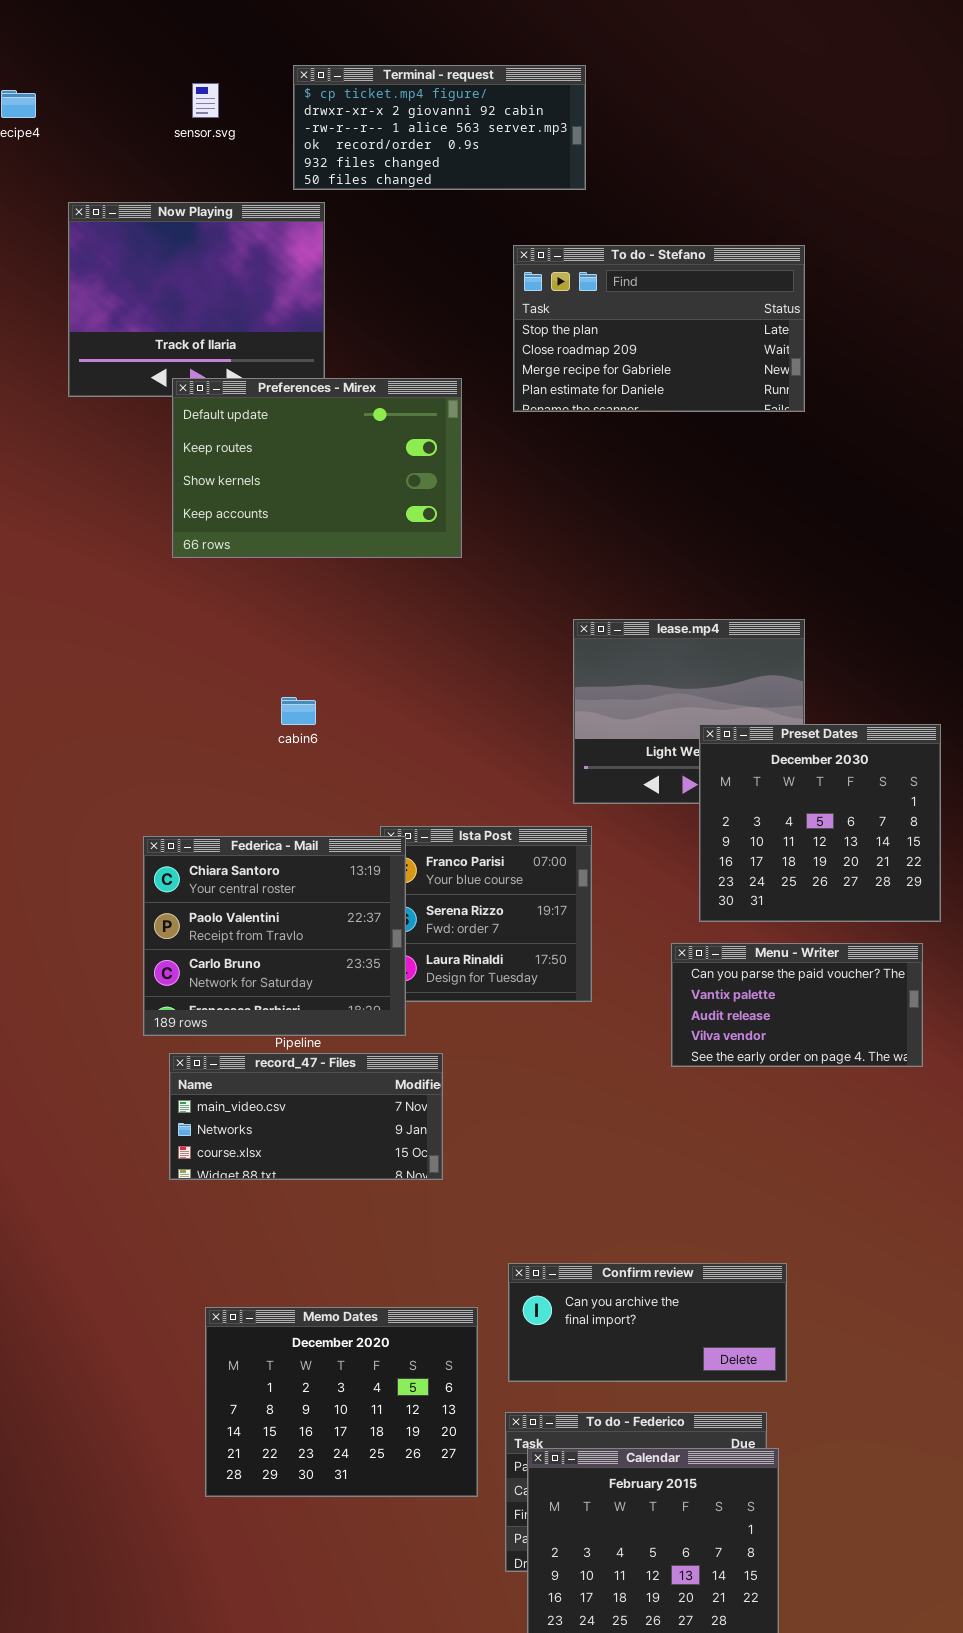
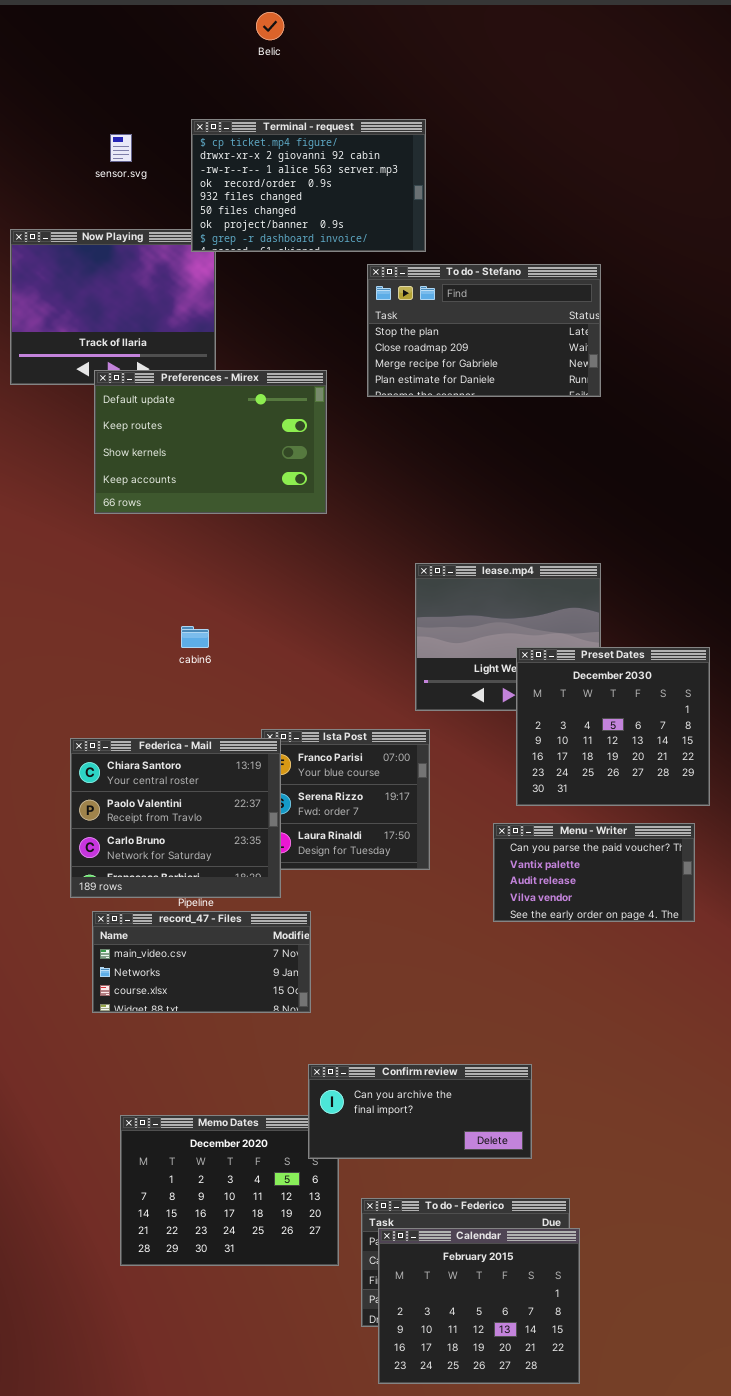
Terminal - request: [293,65,586,190] -> [191,119,426,252], resized
Confirm review: [508,1263,787,1382] -> [308,1064,532,1159], moved

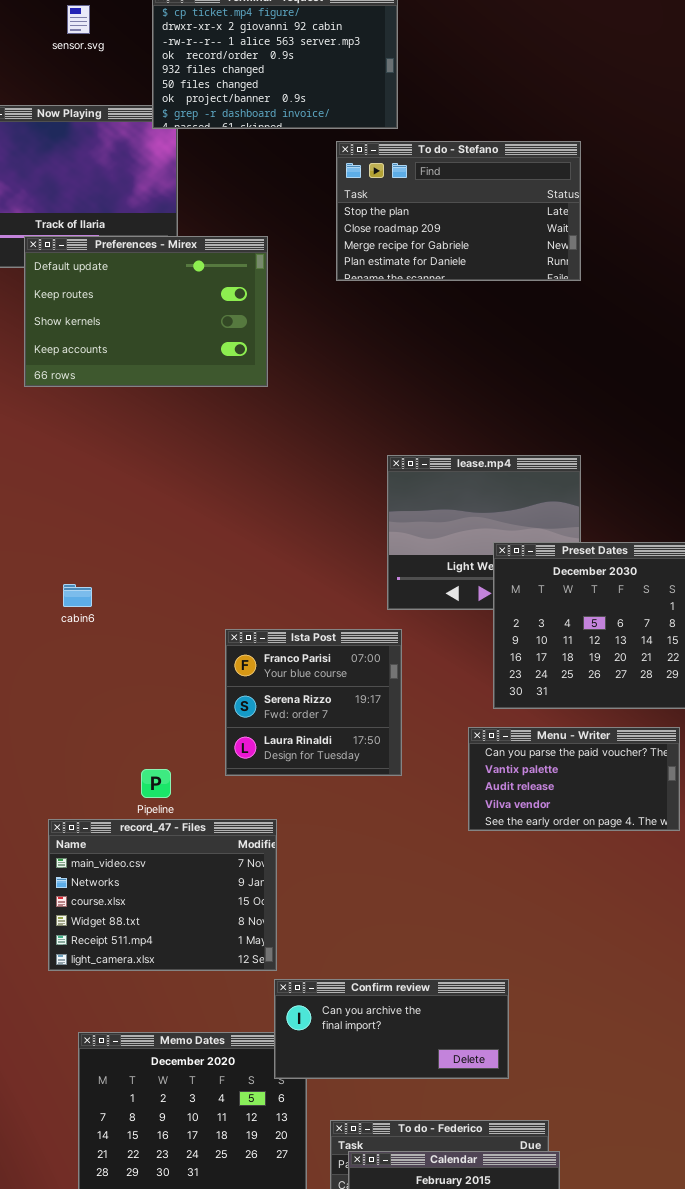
Preferences - Mirex: [94,370,327,514] -> [24,236,268,387], moved
cabin6: [181,626,209,648] -> [63,584,92,607], moved
Federica - Mail: [70,738,281,898] -> none, closed
record_47 - Files: [92,911,311,1013] -> [48,819,277,971], resized

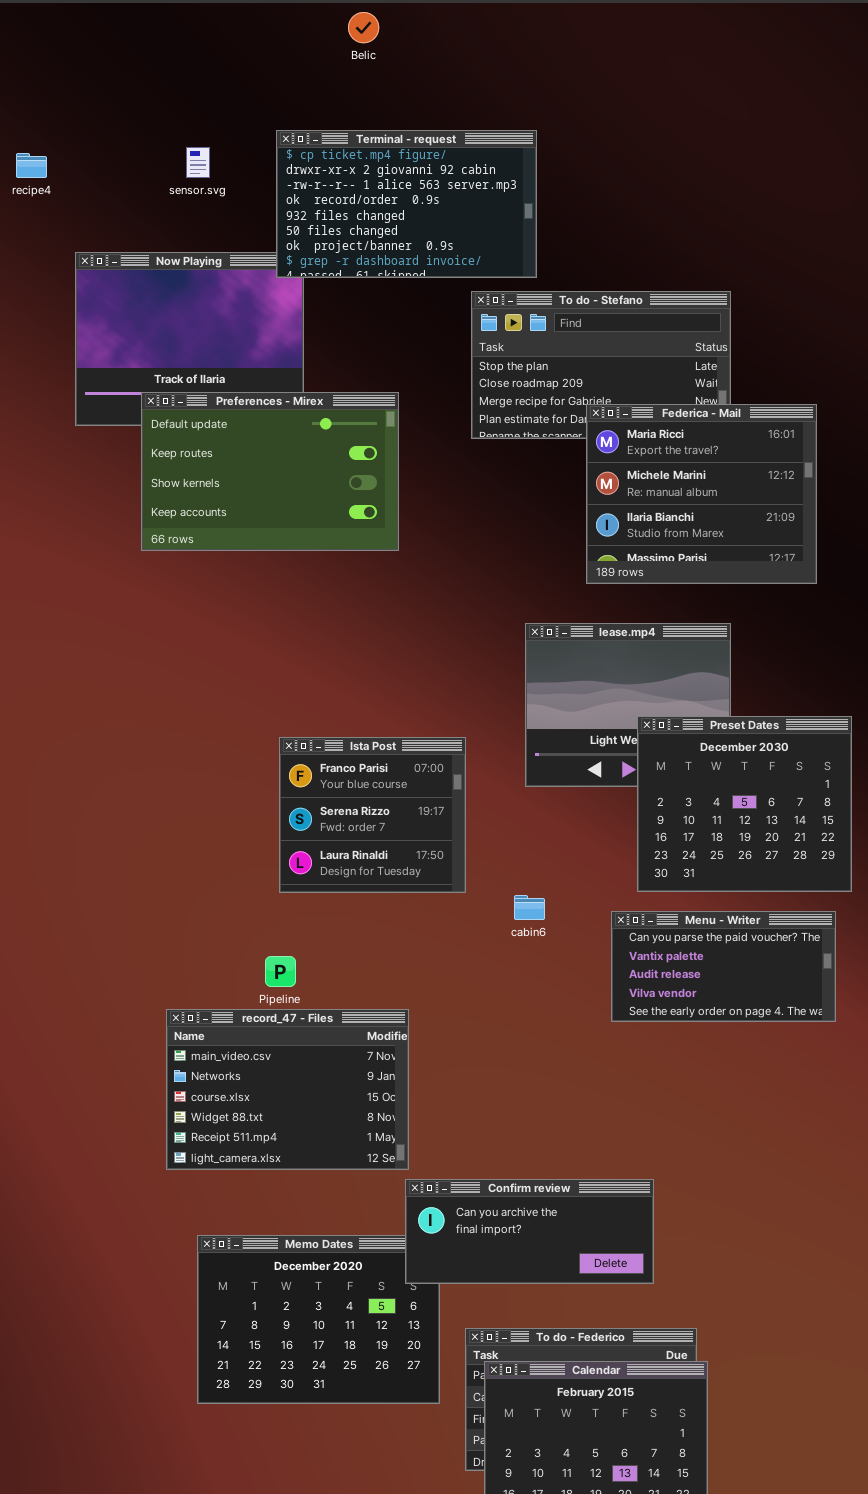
Federica - Mail: none -> [586,404,817,584], opened
cabin6: [63,584,92,607] -> [514,895,545,920], moved
Ista Post: [225,629,402,776] -> [279,737,466,893], moved

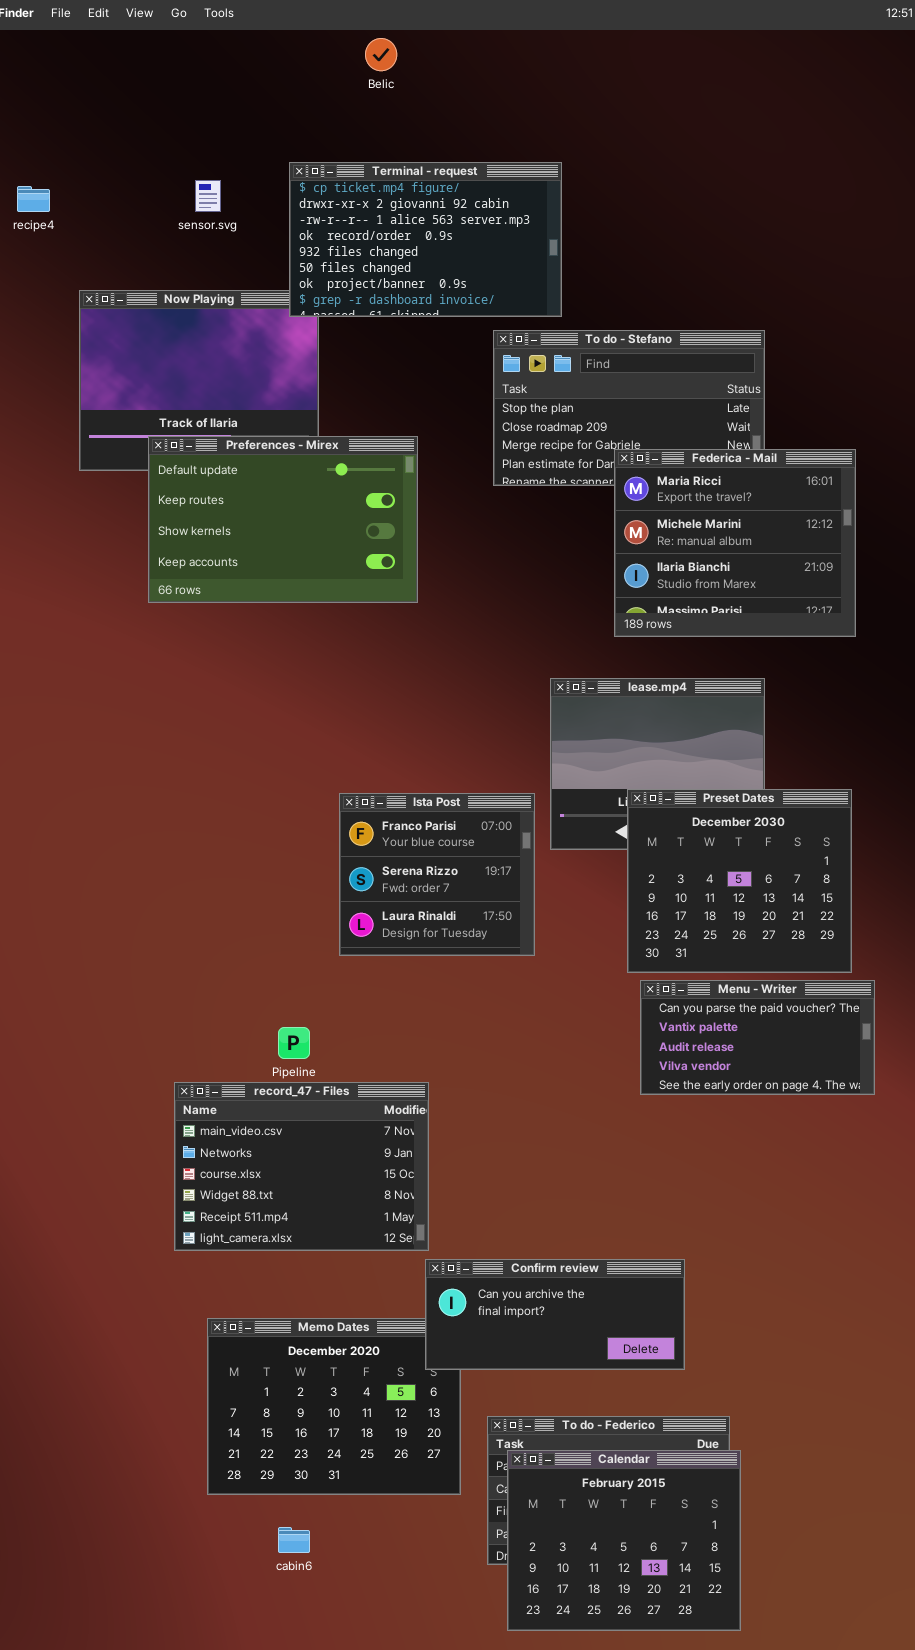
Preset Dates: [637,716,852,892] -> [627,789,852,973], moved
Ista Post: [279,737,466,893] -> [339,793,535,956], moved
cabin6: [514,895,545,920] -> [278,1527,310,1553], moved

